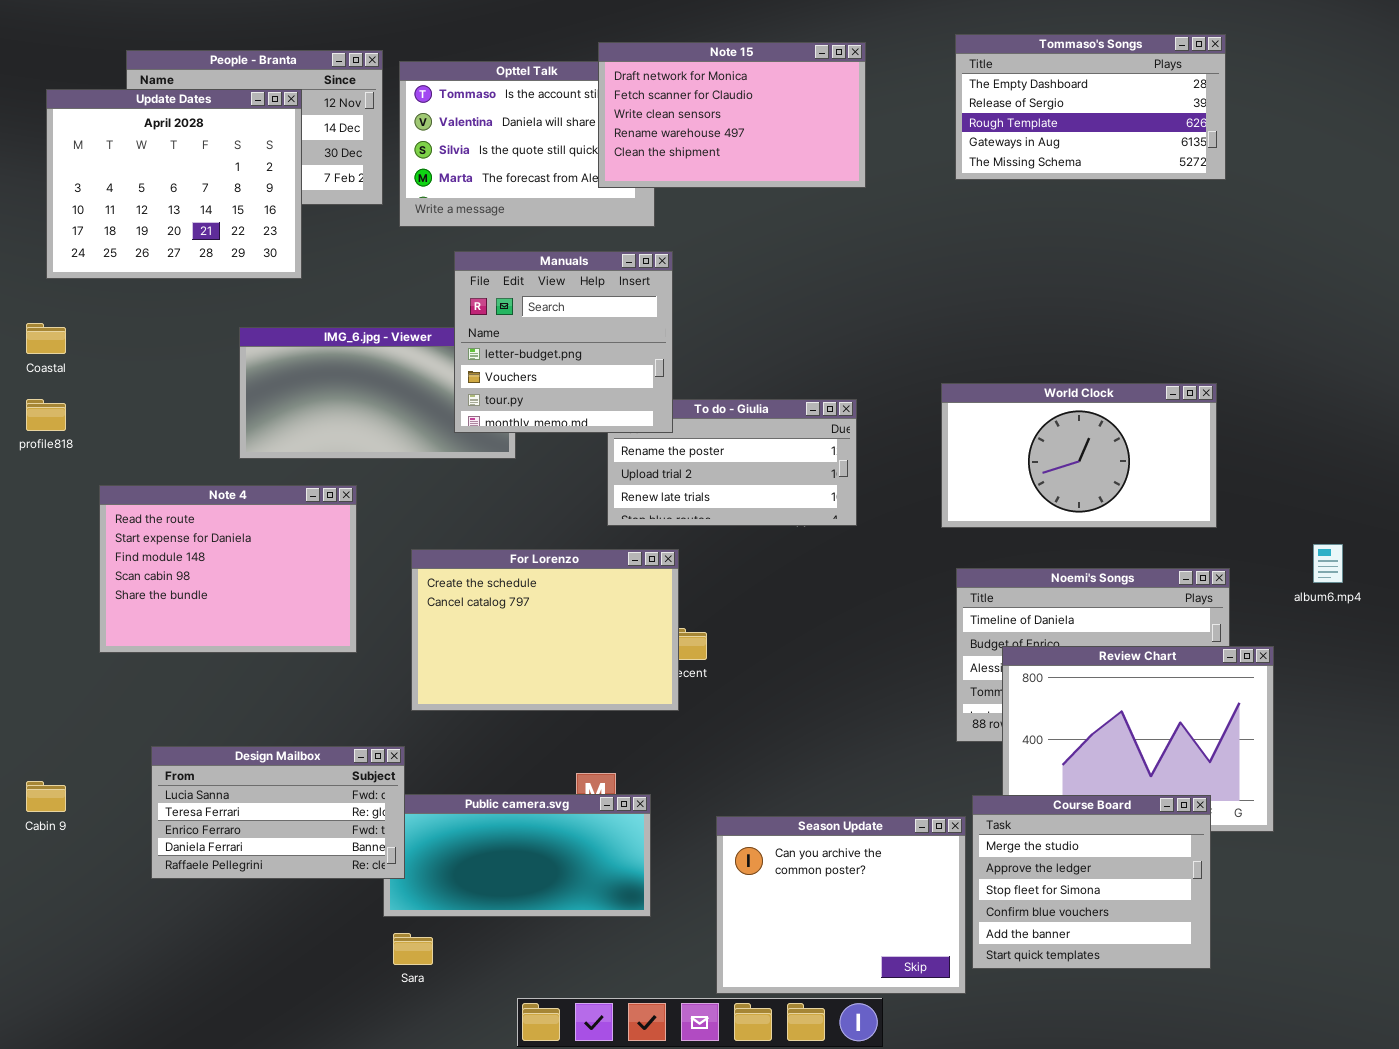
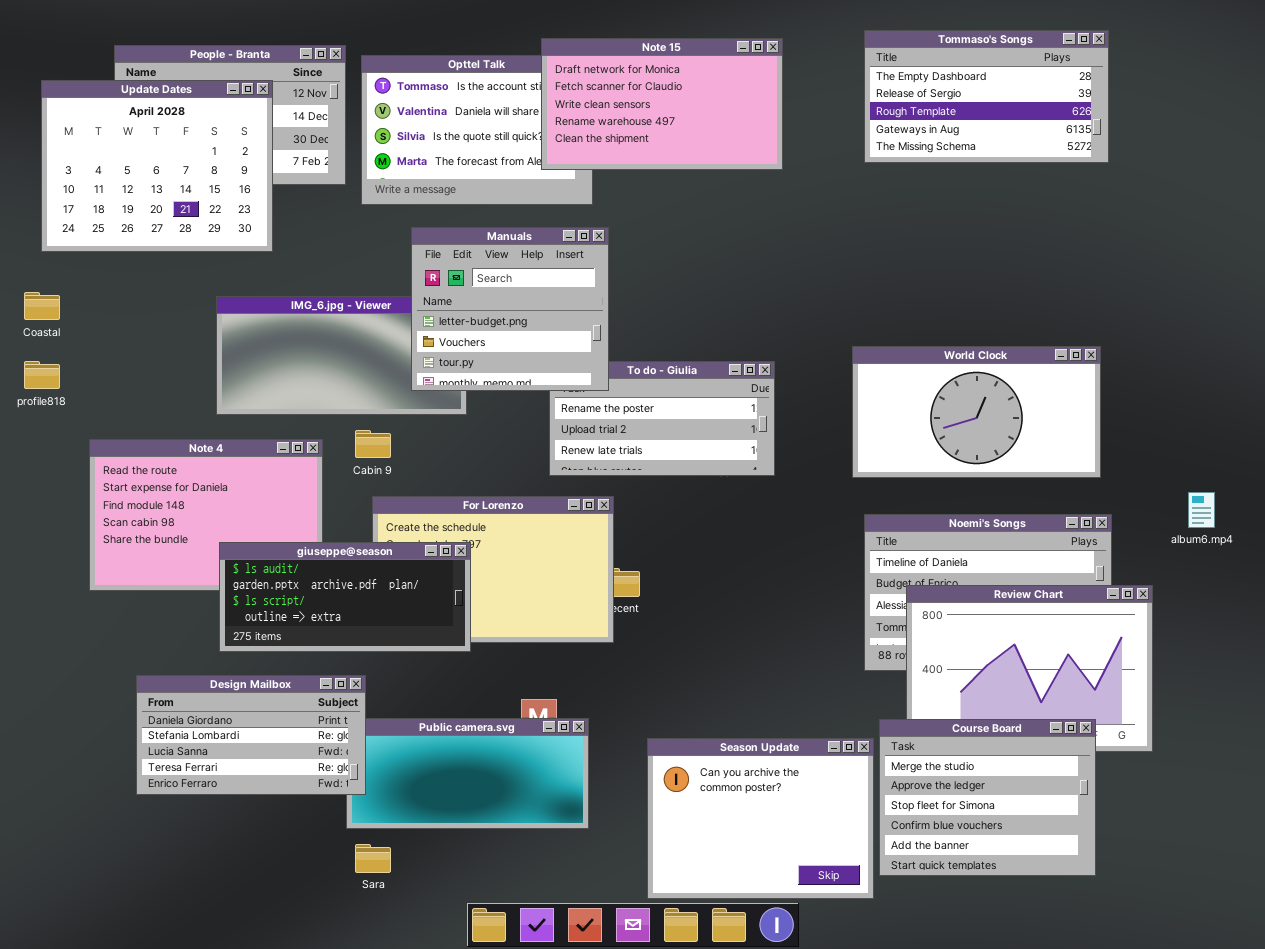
giuseppe@season: none -> [219,542,471,652], opened
Design Mailbox: [151,746,405,879] -> [136,675,366,795], scrolled up 2 rows
Cabin 9: [26,781,66,812] -> [355,430,391,458], moved

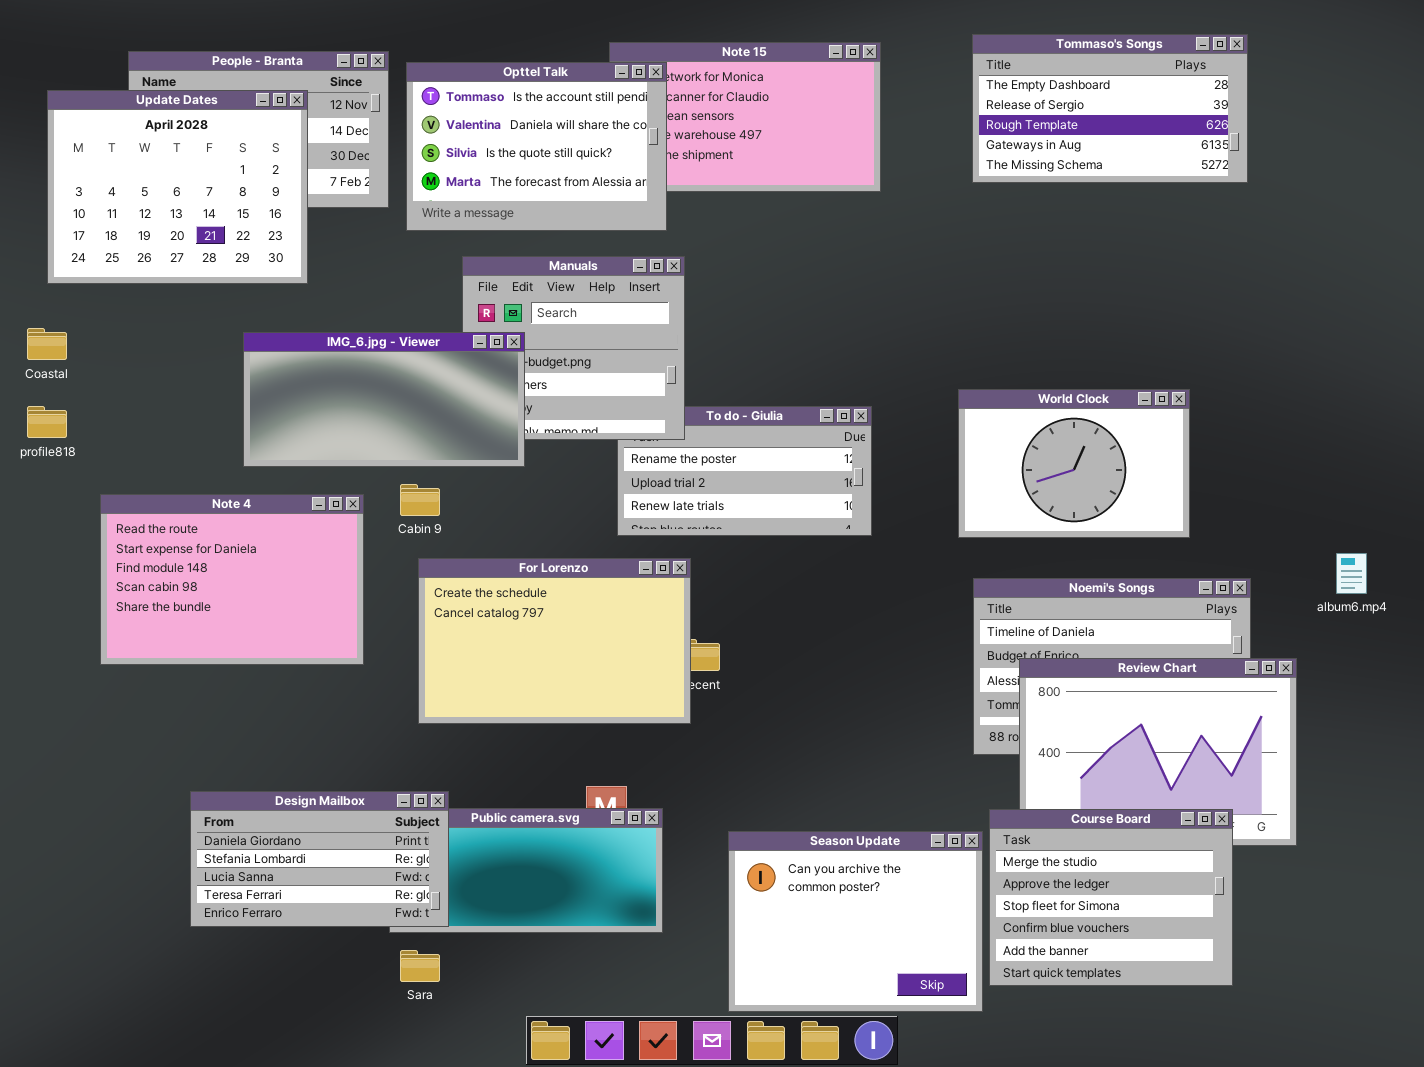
Opttel Talk: [361,55,593,205] -> [406,62,667,231], raised
IMG_6.jpg - Viewer: [216,296,467,415] -> [243,332,525,467], raised
World Clock: [852,346,1101,478] -> [958,389,1190,538], resized
giuseppe@season: [219,542,471,652] -> none, closed
Design Mailbox: [136,675,366,795] -> [190,791,449,927], moved

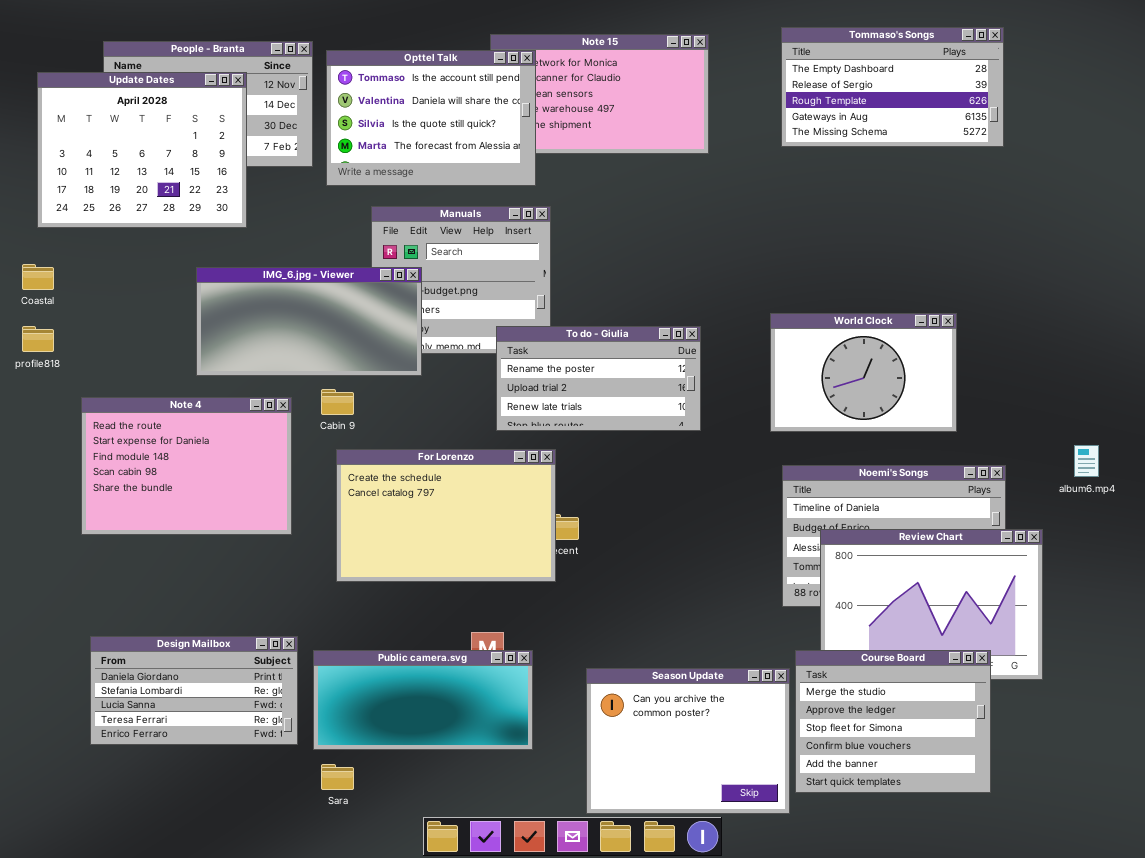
To do - Giulia: [617,406,872,536] -> [496,326,701,431], raised
Design Mailbox: [190,791,449,927] -> [90,636,298,745], moved

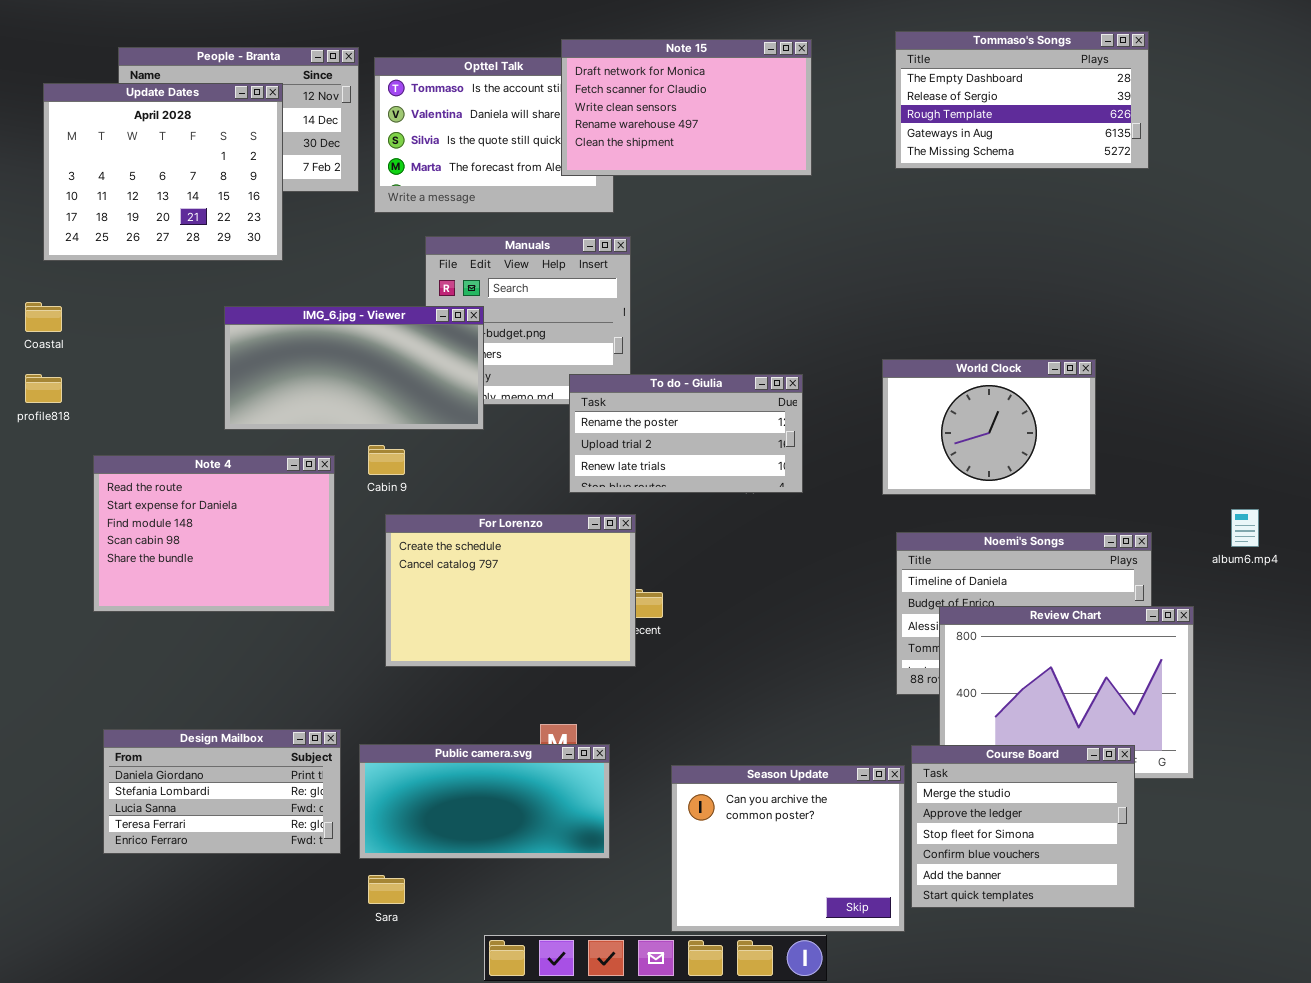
Note 15: [490,34,709,154] -> [561,39,812,176], raised

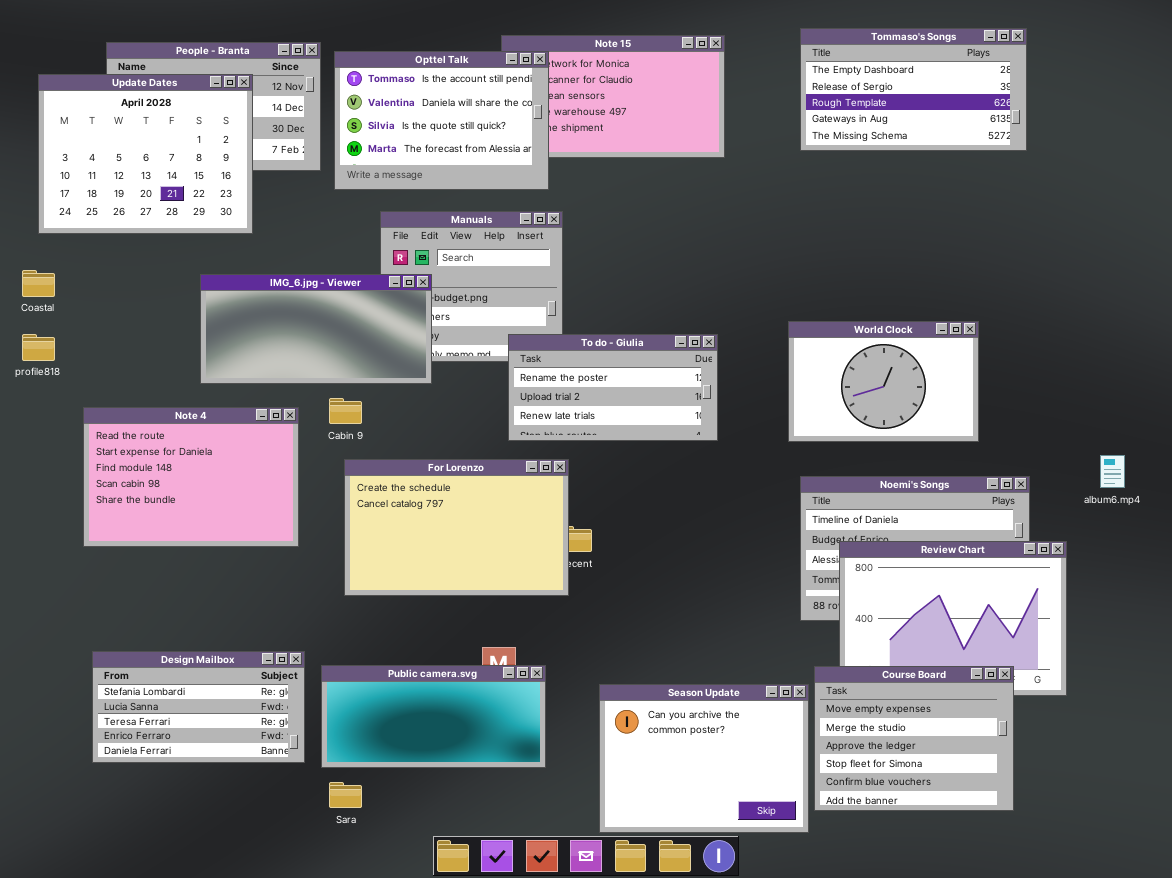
Opttel Talk: [374,57,614,213] -> [334,51,549,190], raised
Design Mailbox: [103,729,341,854] -> [92,651,305,763], scrolled down 1 row
Course Board: [911,745,1135,908] -> [814,666,1014,811], scrolled up 1 row

